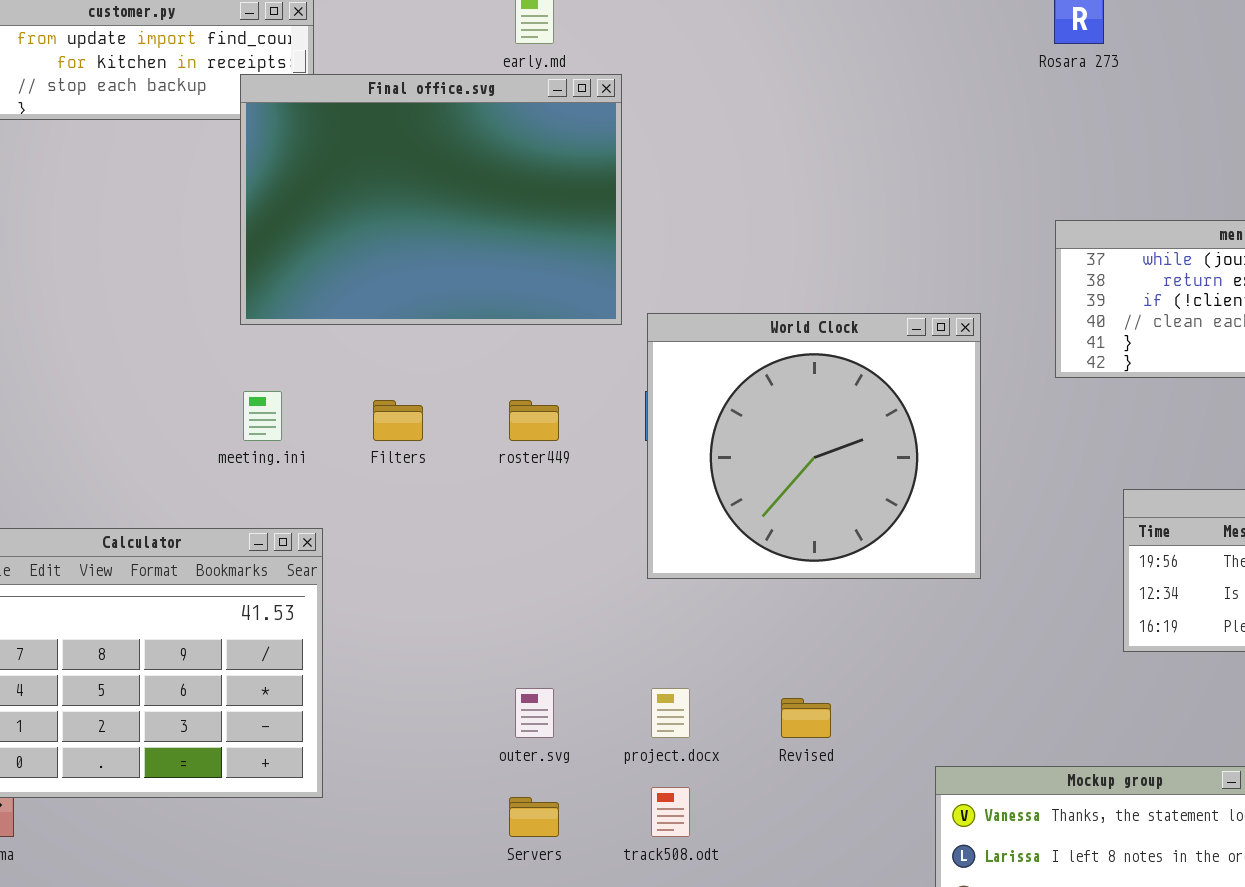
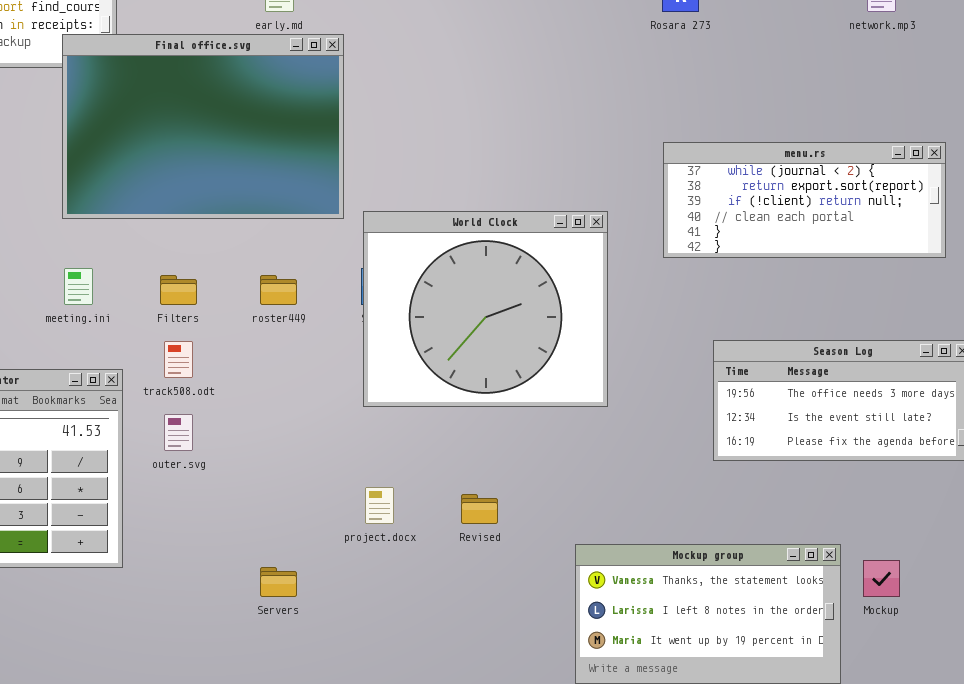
outer.svg: [515,688,554,738] -> [164,414,193,451], moved
track508.odt: [651,787,690,837] -> [164,341,193,378], moved

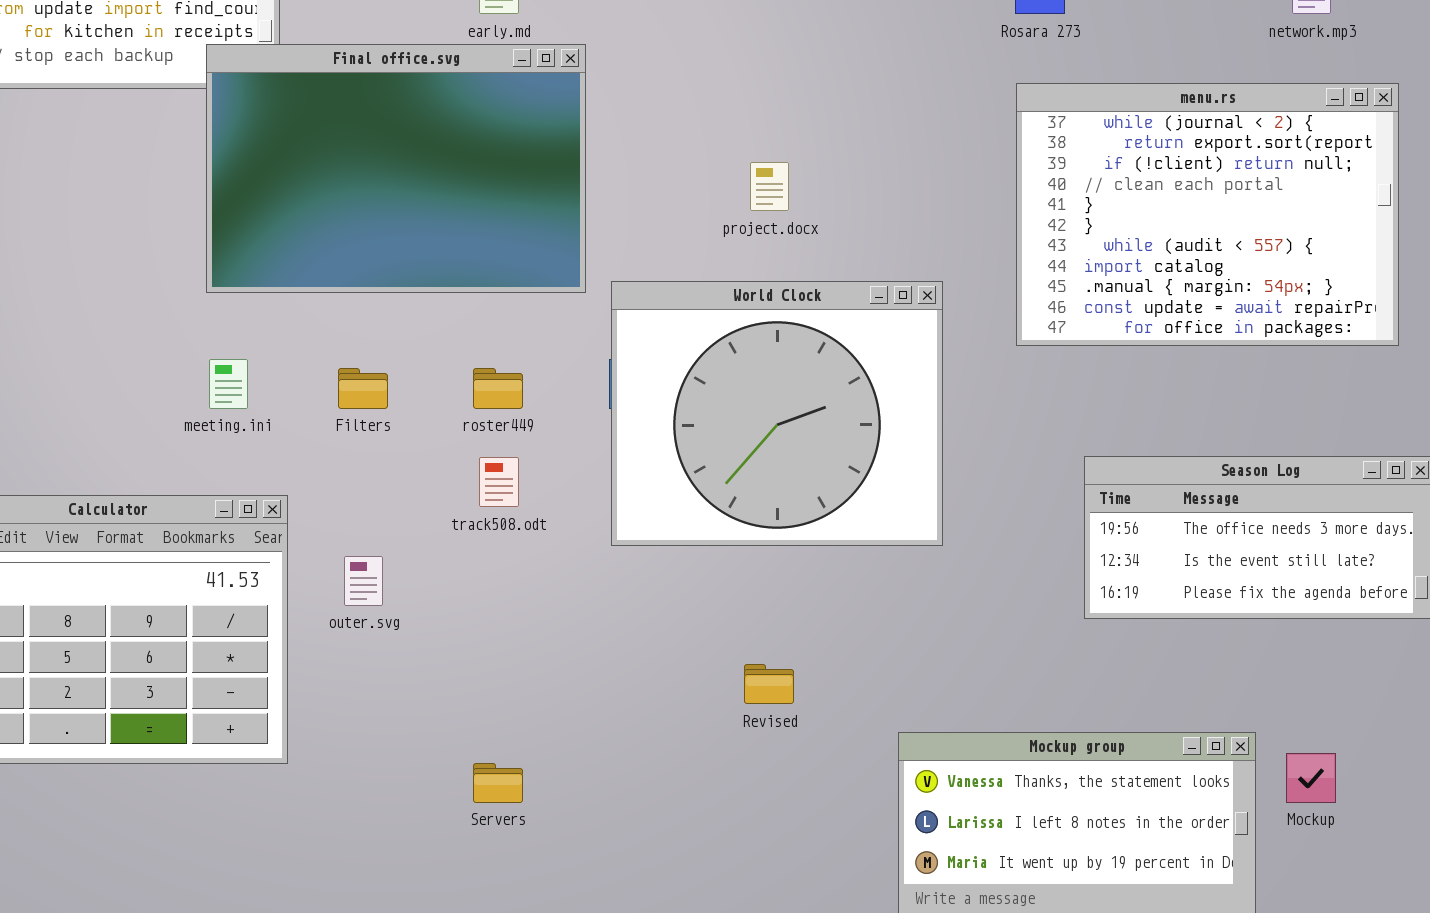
menu.rs: [663,142,946,258] -> [1016,83,1399,346], resized
track508.odt: [164,341,193,378] -> [479,457,519,507], moved
project.docx: [365,487,394,524] -> [750,162,789,211], moved

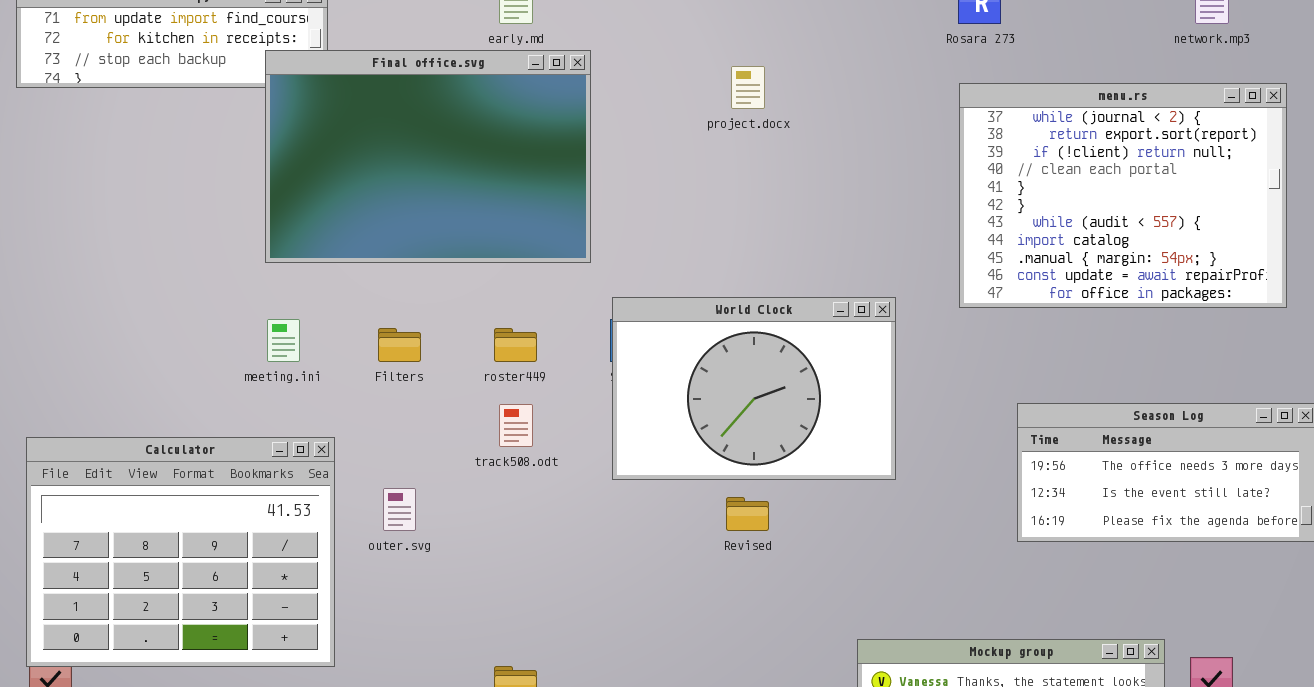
project.docx: [750,162,789,211] -> [731,66,765,109], moved
World Clock: [611,281,943,546] -> [612,297,896,480], resized
Revised: [744,664,794,704] -> [726,497,769,531], moved

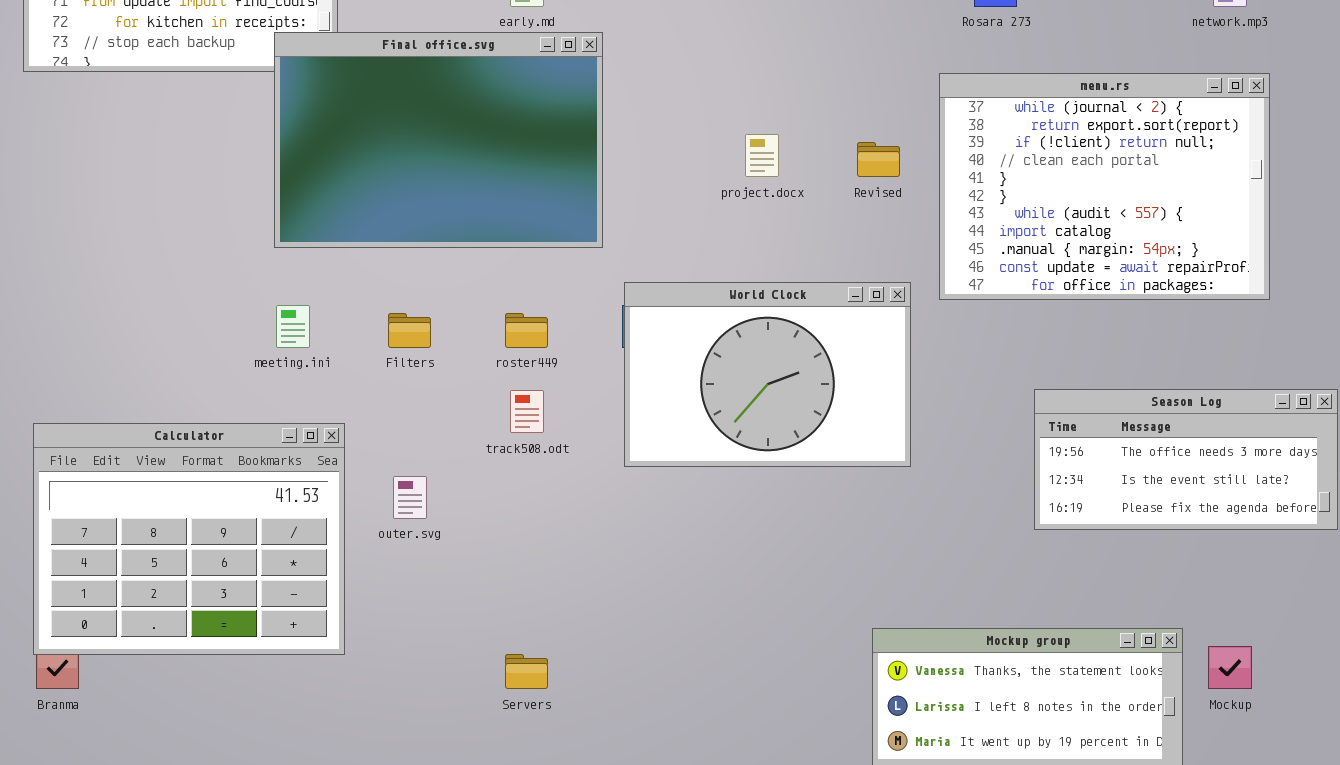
project.docx: [731,66,765,109] -> [745,134,779,177], moved
menu.rs: [959,83,1287,308] -> [939,73,1270,300], moved
Revised: [726,497,769,531] -> [857,142,900,177], moved

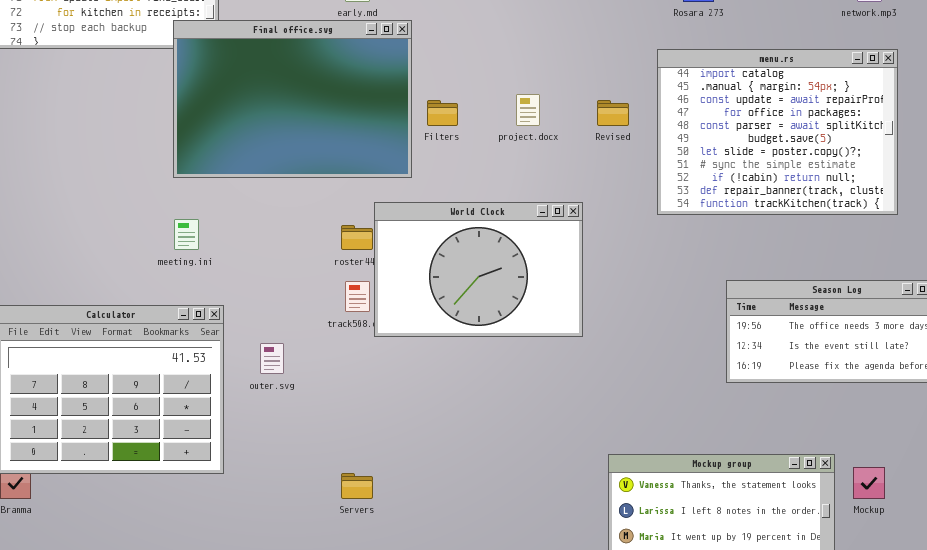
menu.rs: [939,73,1270,300] -> [657,49,898,215], scrolled down 7 rows
World Clock: [624,282,911,467] -> [374,202,583,337], moved
Filters: [388,313,431,348] -> [427,100,458,126], moved

